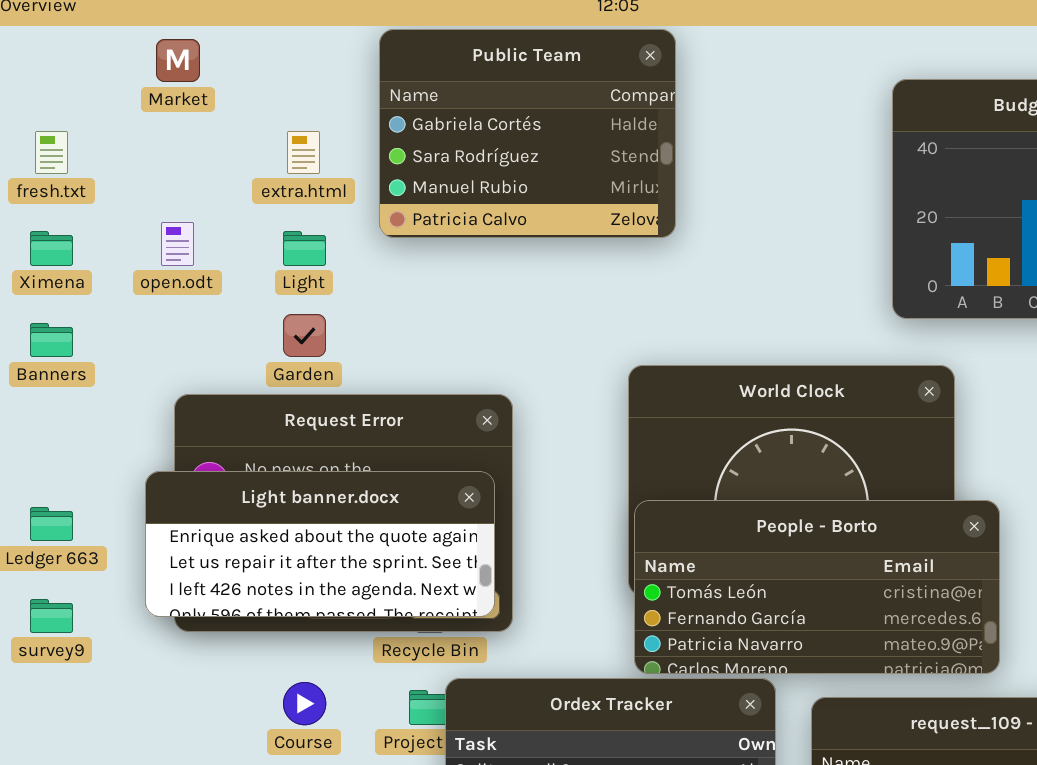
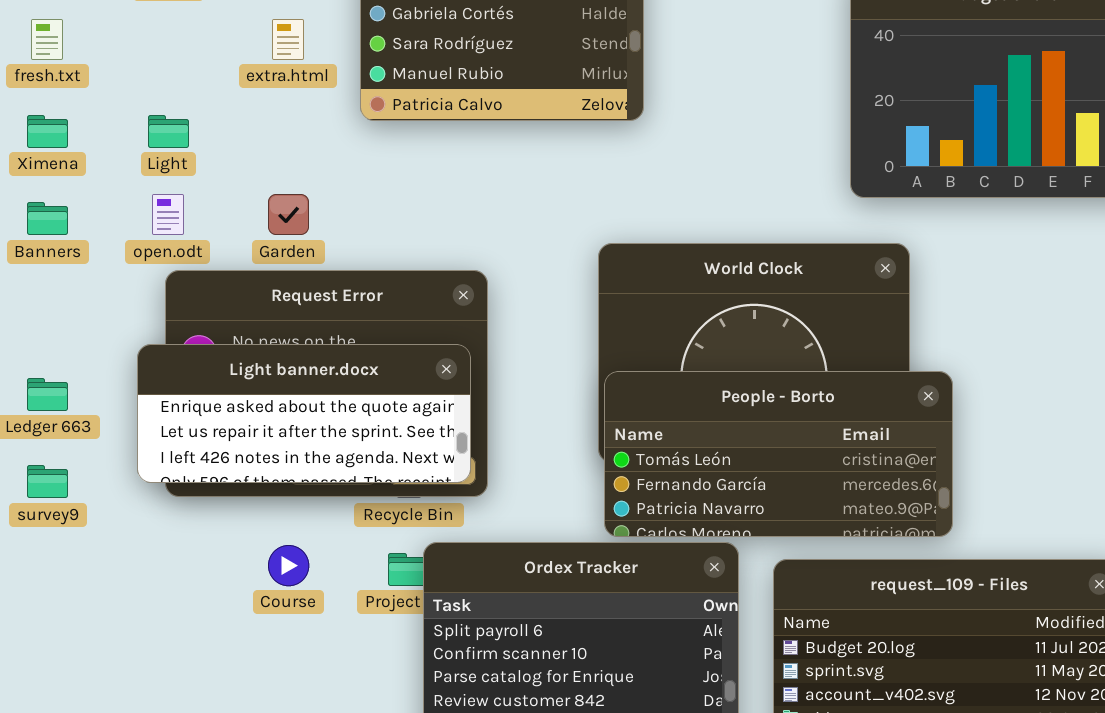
open.odt: [161,222,194,266] -> [152,194,184,235], moved
Light: [283,231,326,266] -> [148,115,189,148], moved

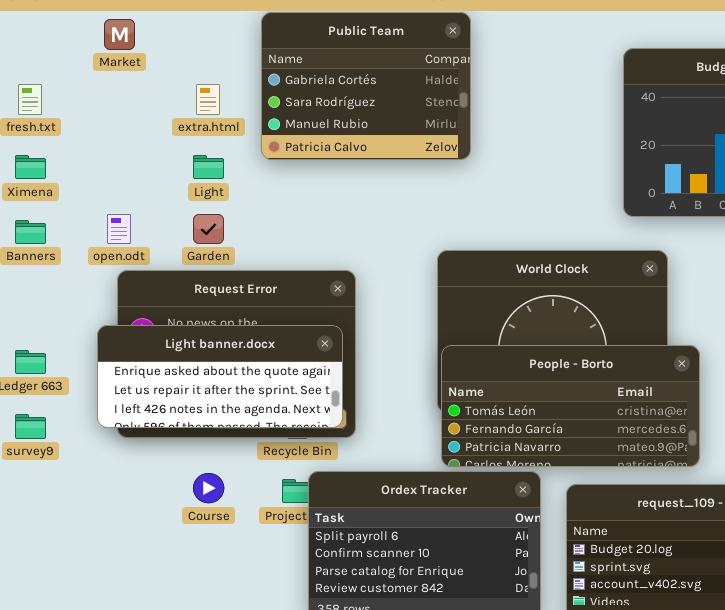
Light: [148,115,189,148] -> [193,155,224,179], moved

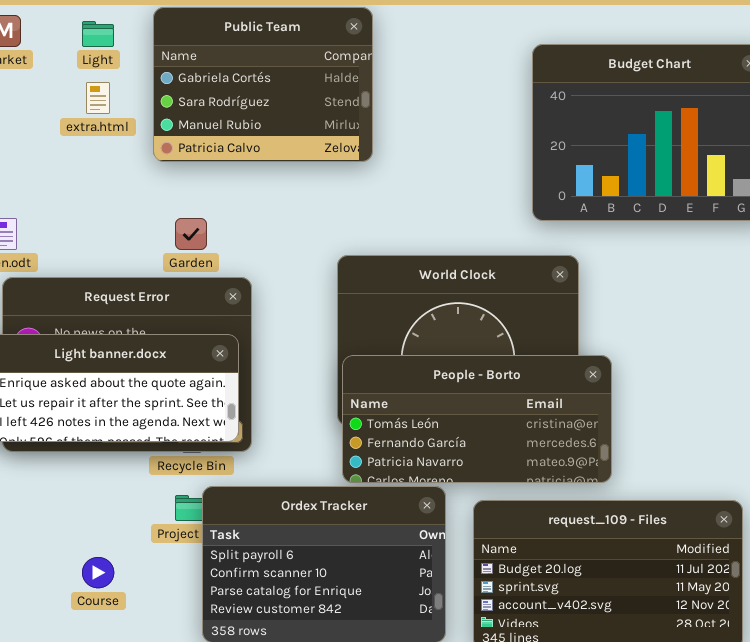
Light: [193,155,224,179] -> [82,21,114,47], moved
Garden: [193,214,224,244] -> [175,218,207,250], moved
Course: [193,473,224,503] -> [82,557,114,588], moved

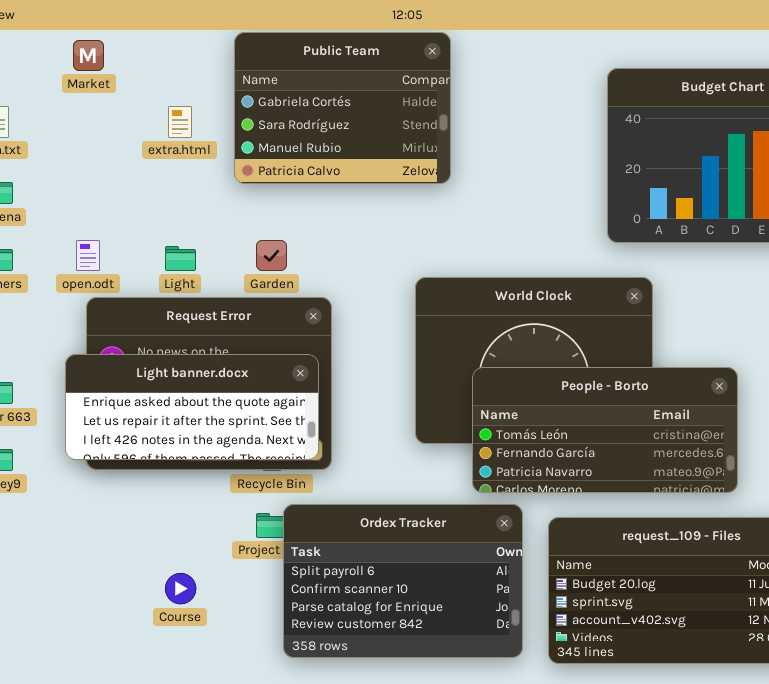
Light: [82,21,114,47] -> [165,246,196,271], moved
People - Borto: [342,355,612,483] -> [472,367,738,493], moved

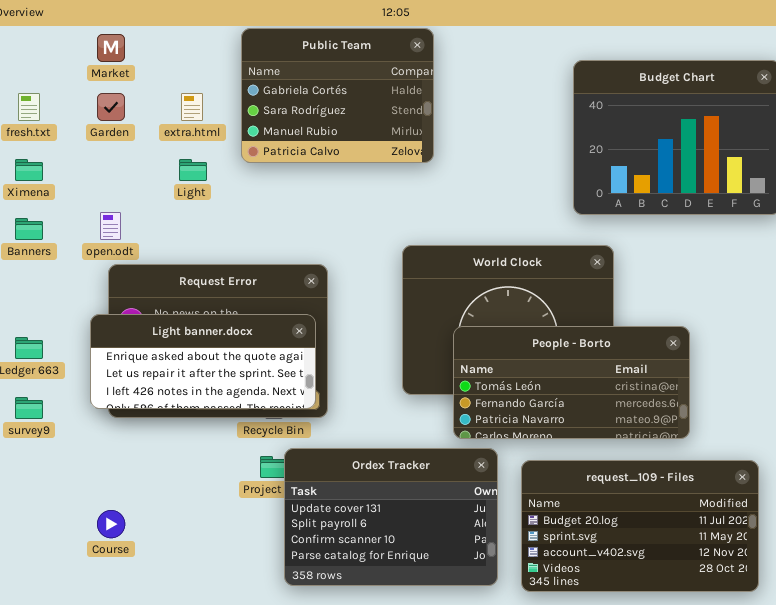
Garden: [256,240,287,271] -> [97,93,125,121], moved
Light: [165,246,196,271] -> [179,159,207,181], moved
Ordex Tracker: [283,504,523,658] -> [284,448,498,586], scrolled up 1 row
Course: [165,573,196,604] -> [97,510,125,538], moved

